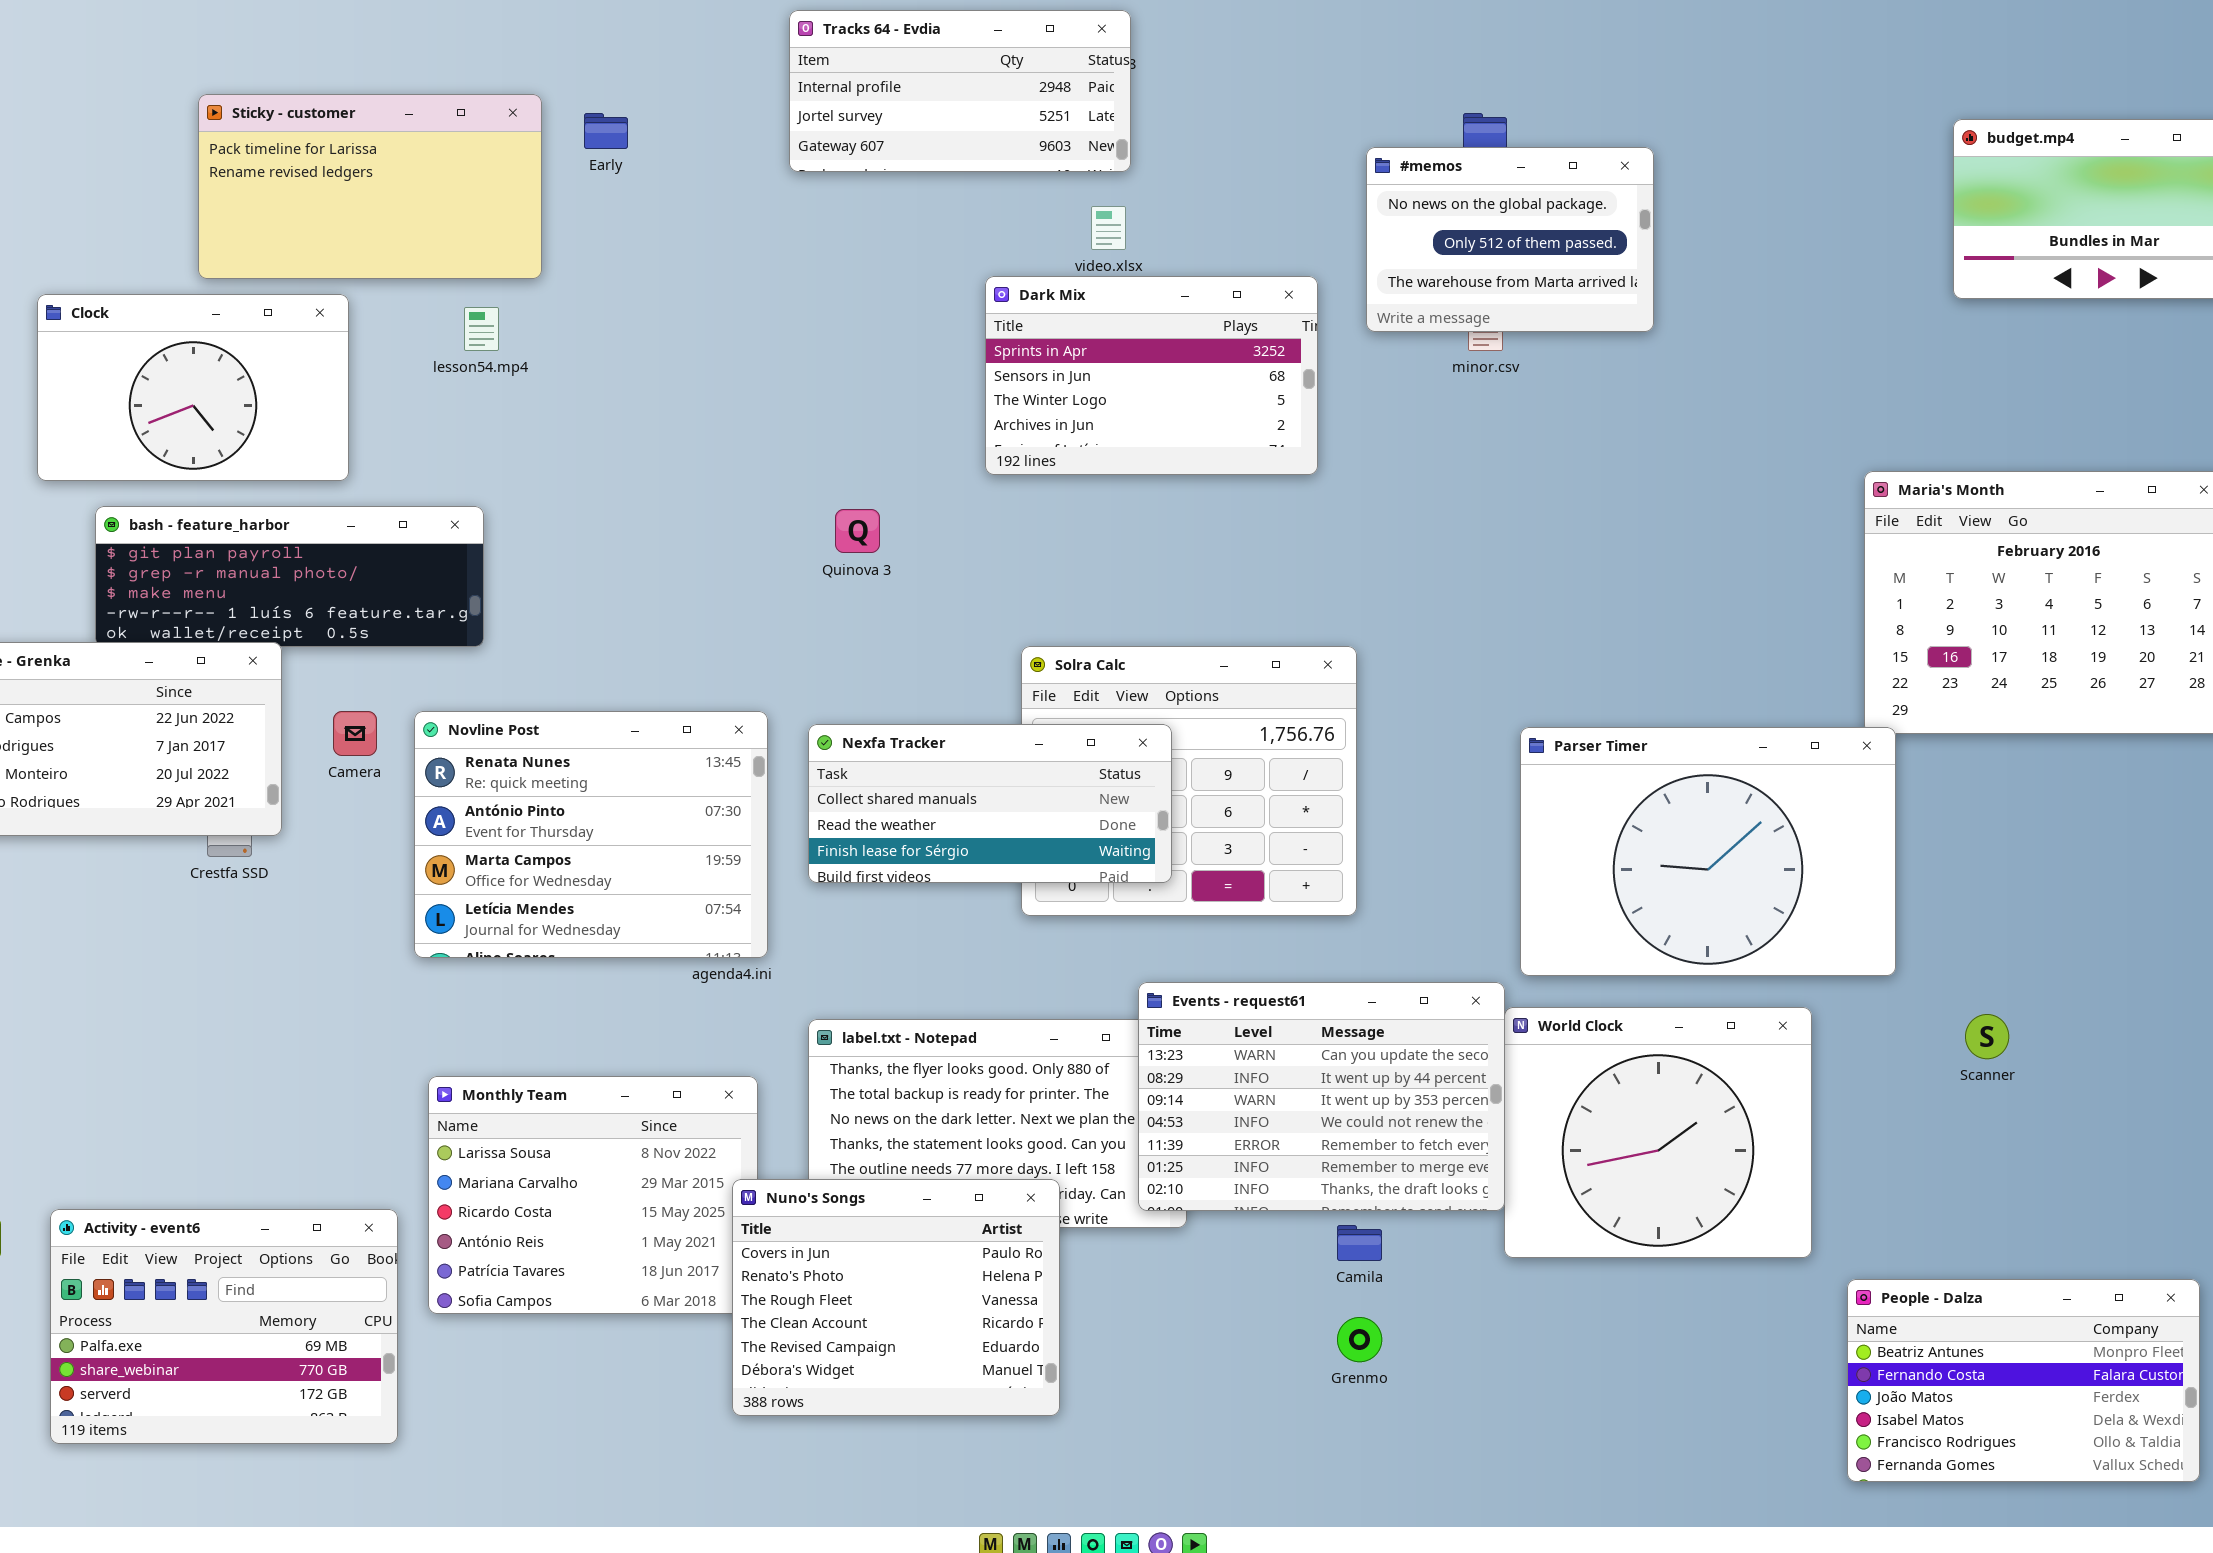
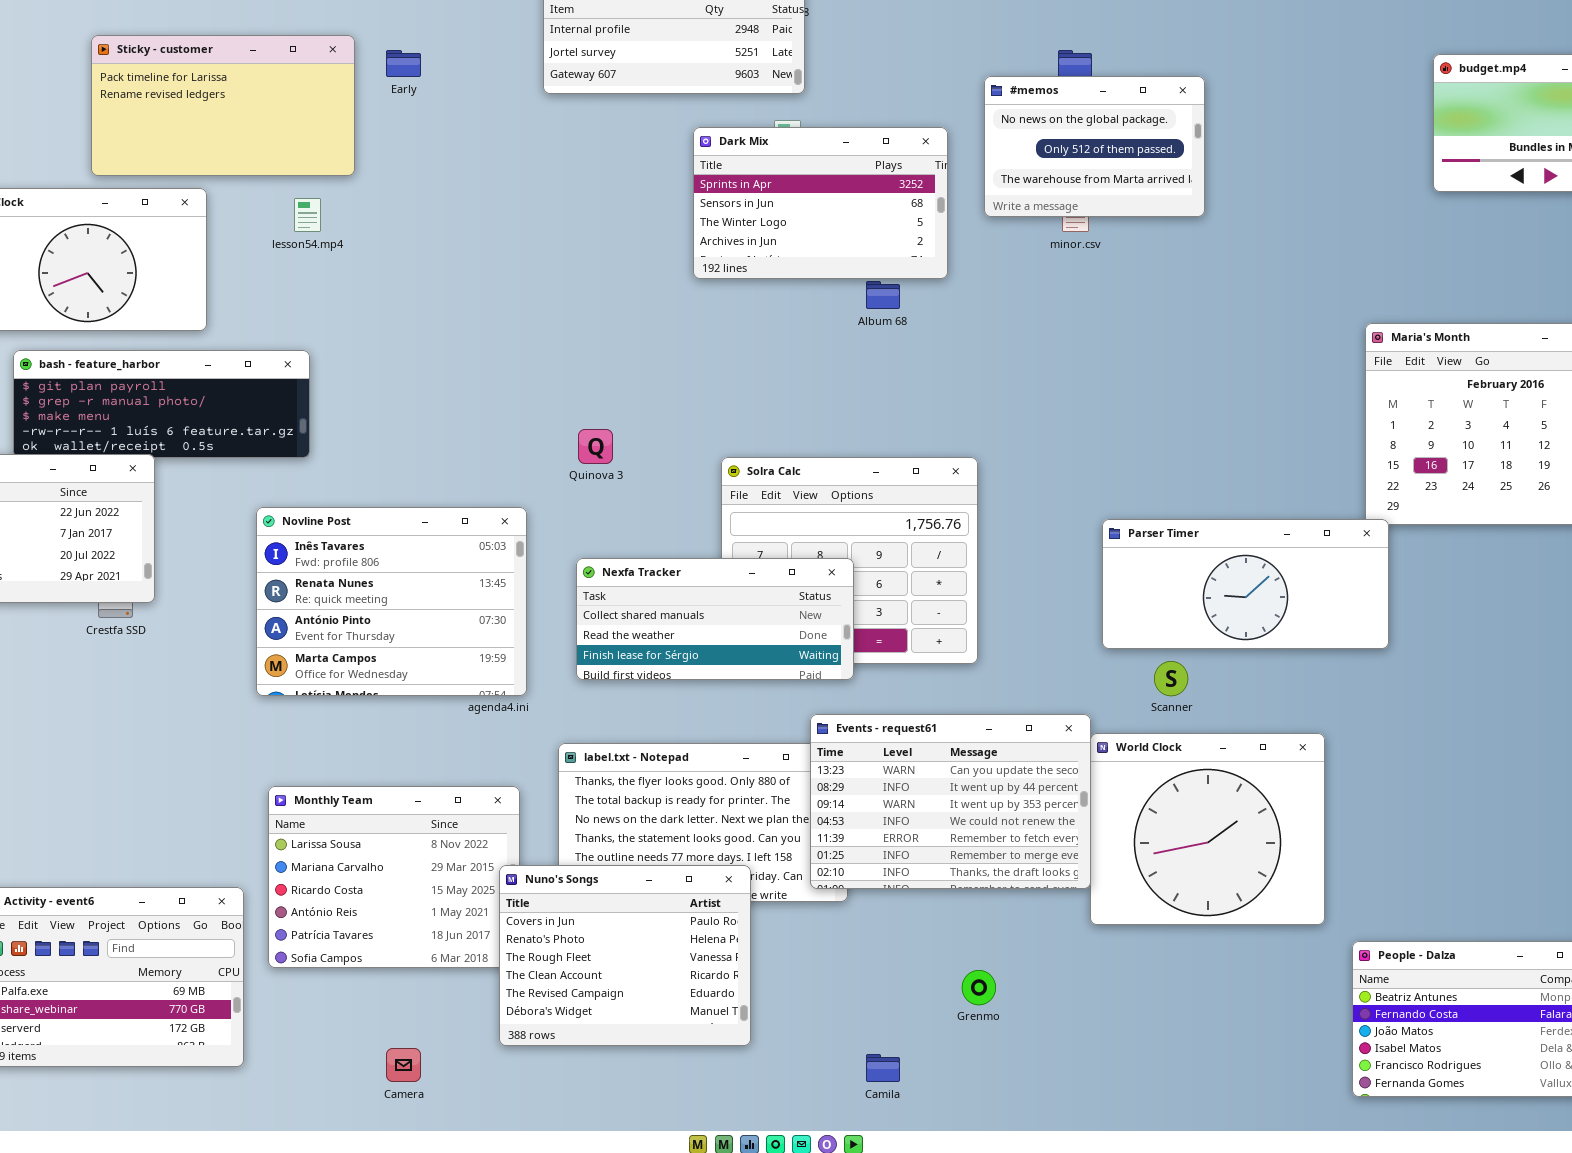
Dark Mix: [985,276,1318,475] -> [693,127,948,279], moved
Quinova 3: [835,509,880,553] -> [578,429,613,464], moved
Camera: [333,711,377,756] -> [386,1048,421,1082], moved
Novline Post: [414,711,768,958] -> [256,507,527,696], scrolled up 1 row
Nexfa Tracker: [808,724,1172,883] -> [576,558,854,680], moved
Parser Timer: [1520,727,1896,976] -> [1102,519,1389,649], resized
Scanner: [1965,1014,2009,1059] -> [1154,661,1188,696], moved
Camila: [1337,1225,1382,1261] -> [866,1054,900,1082], moved

